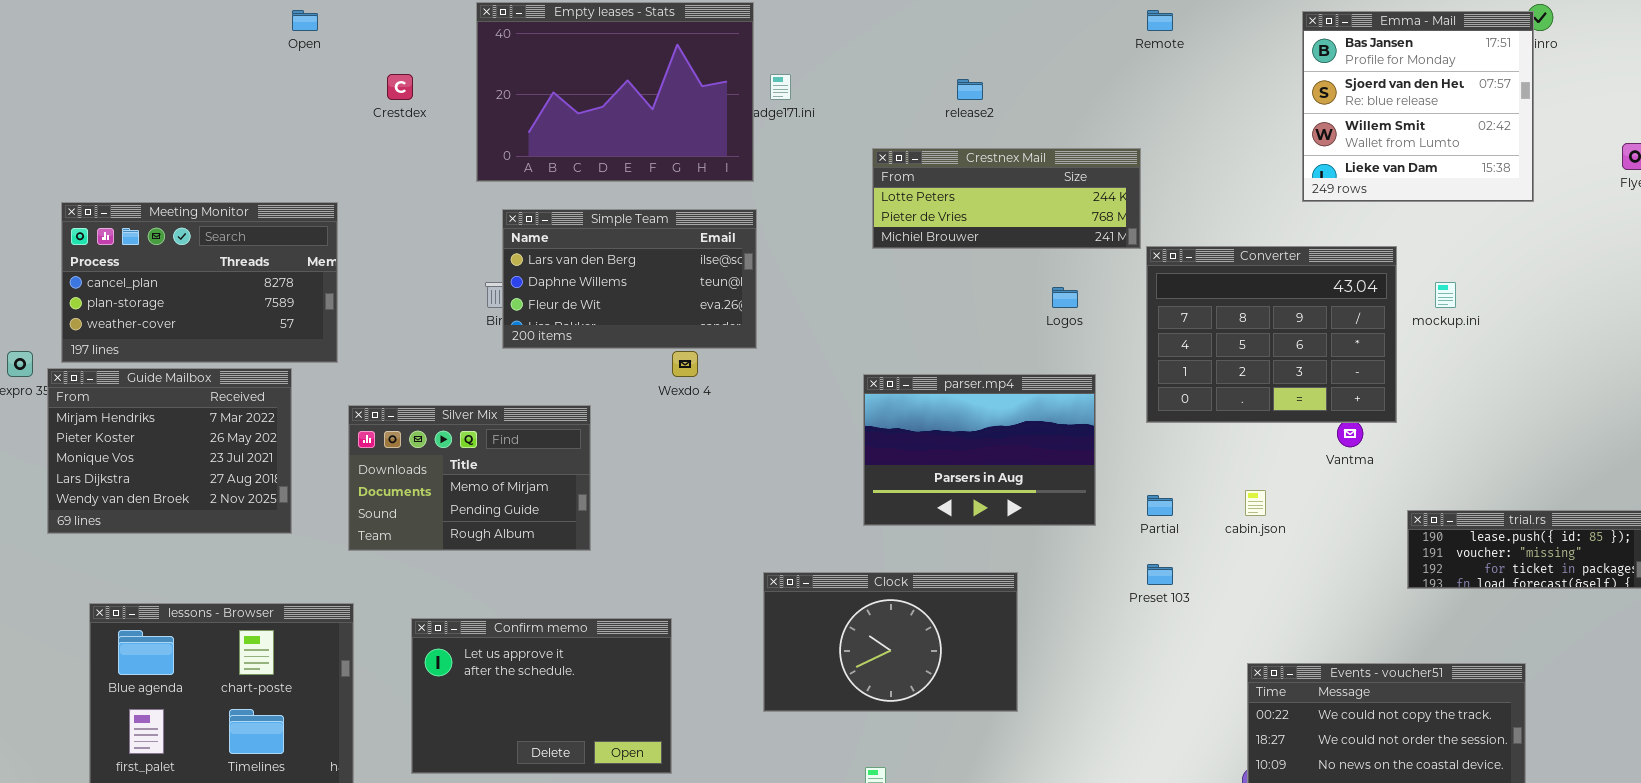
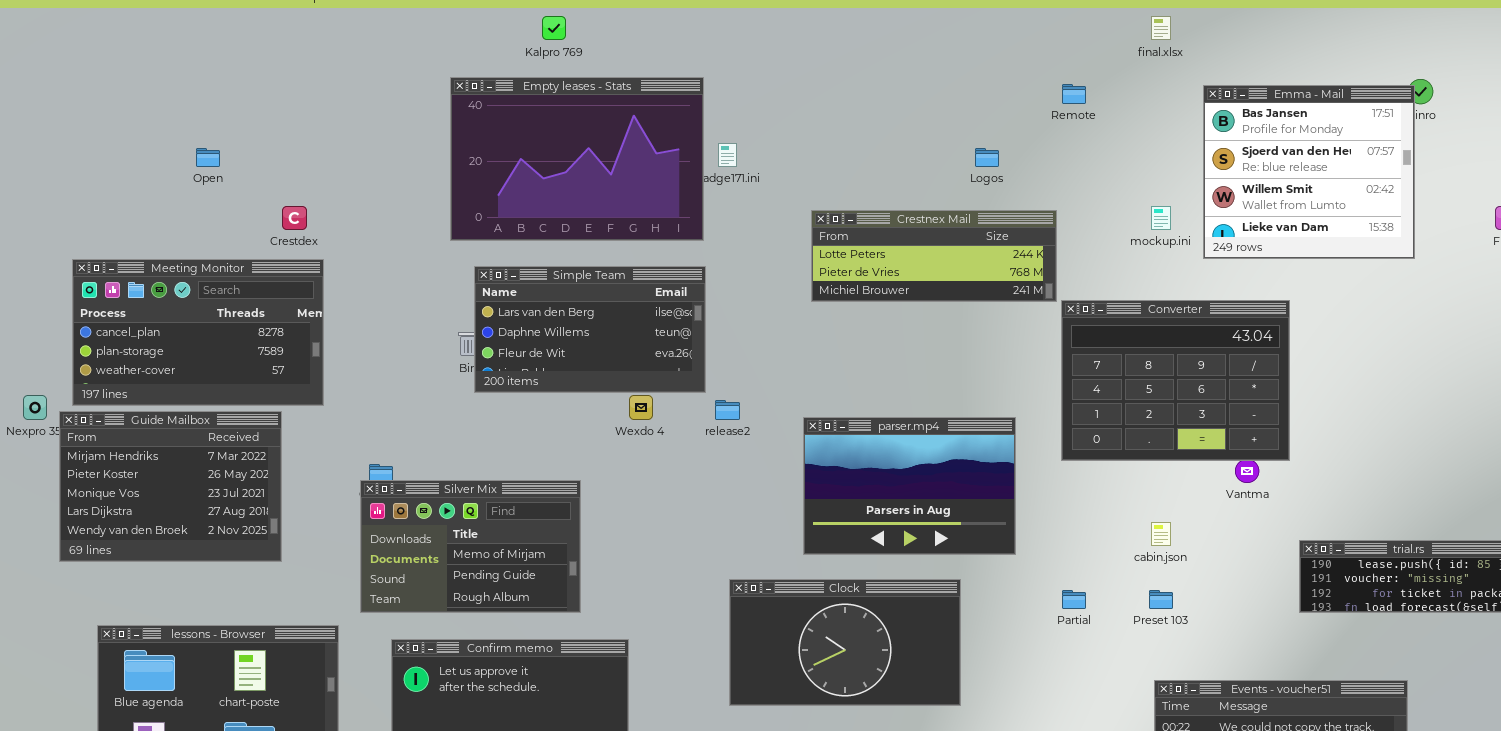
Open: [292,10,318,31] -> [196,148,220,167], moved
Crestdex: [387,74,413,100] -> [282,206,307,230], moved
release2: [957,79,983,100] -> [715,400,740,420], moved
mockup.ini: [1435,282,1456,308] -> [1151,206,1171,230], moved
Logos: [1052,287,1078,308] -> [975,148,999,167], moved
Silver Mix: [348,405,591,551] -> [360,480,581,613], moved
Partial: [1147,495,1173,516] -> [1062,590,1086,609], moved
Preset 103: [1147,564,1173,585] -> [1149,590,1173,609], moved
Clock: [763,572,1018,712] -> [729,579,961,706], moved

